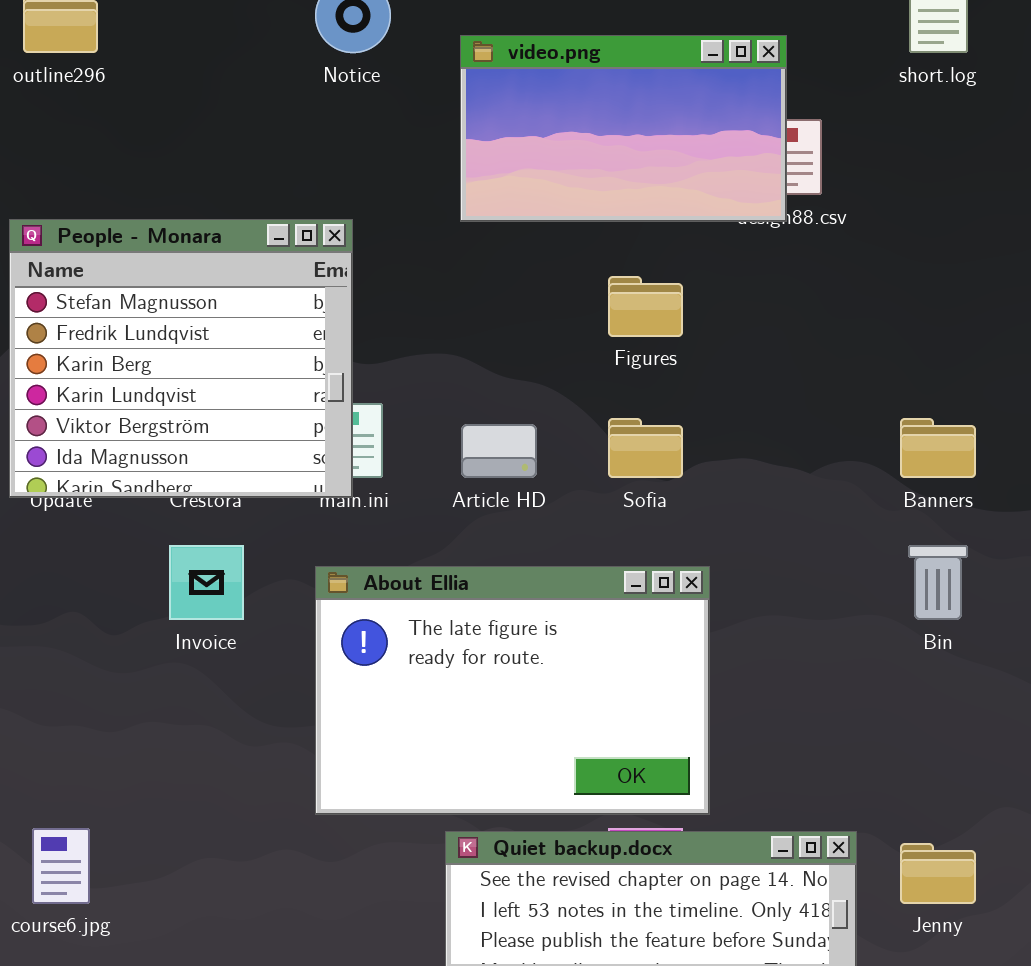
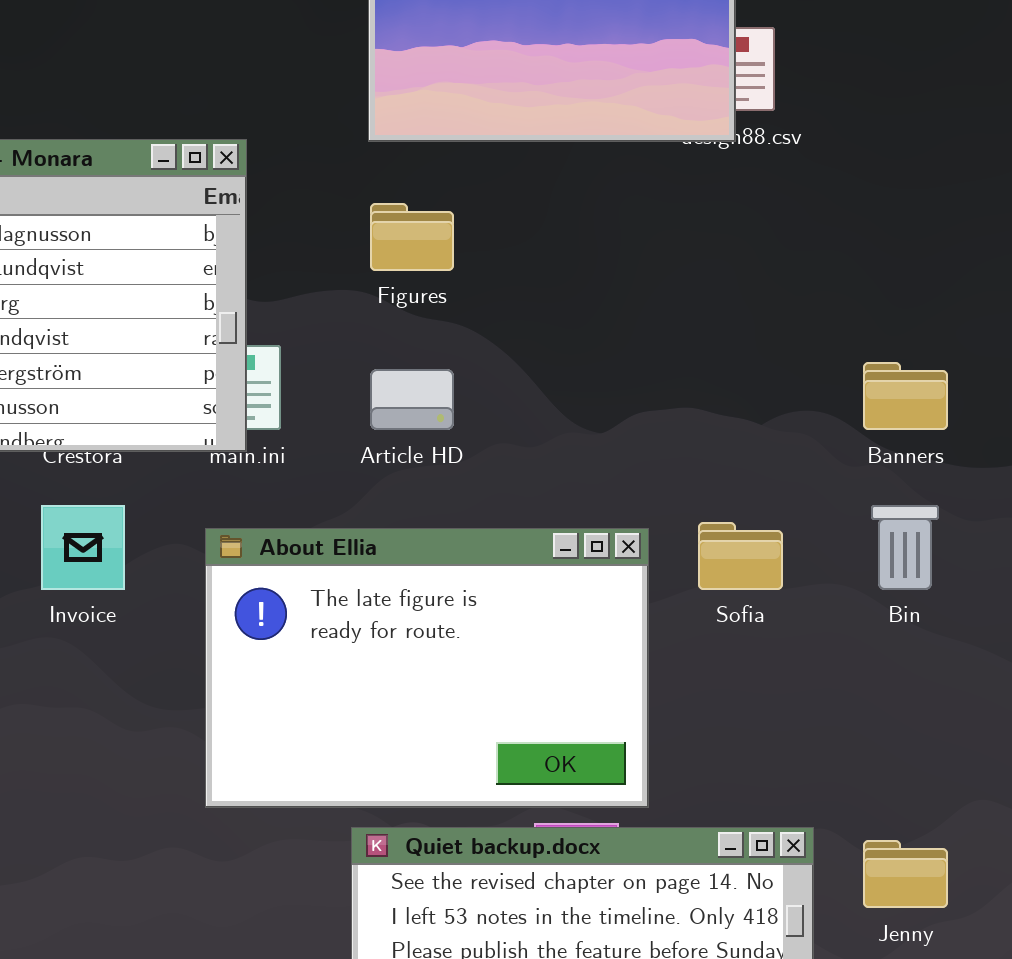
Figures: [608,276,683,337] -> [370,203,454,271], moved
Sofia: [608,418,683,478] -> [698,522,783,590], moved

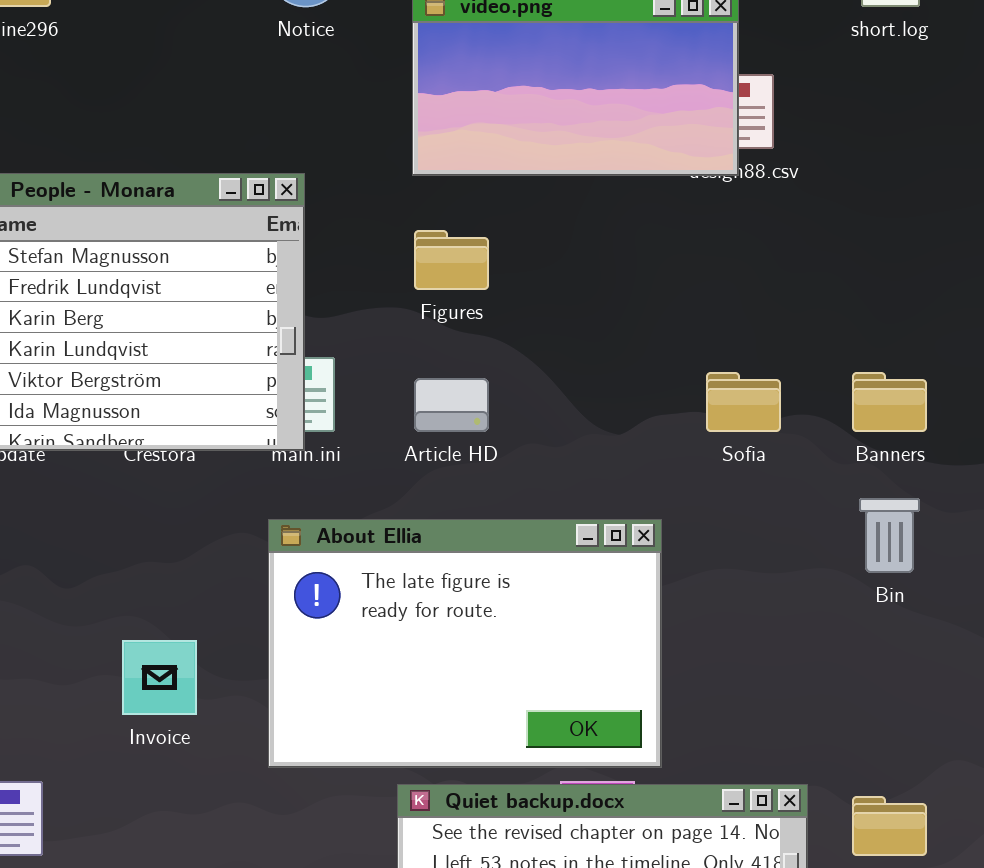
Invoice: [41,505,125,590] -> [122,640,197,715], moved
Sofia: [698,522,783,590] -> [706,372,781,432], moved

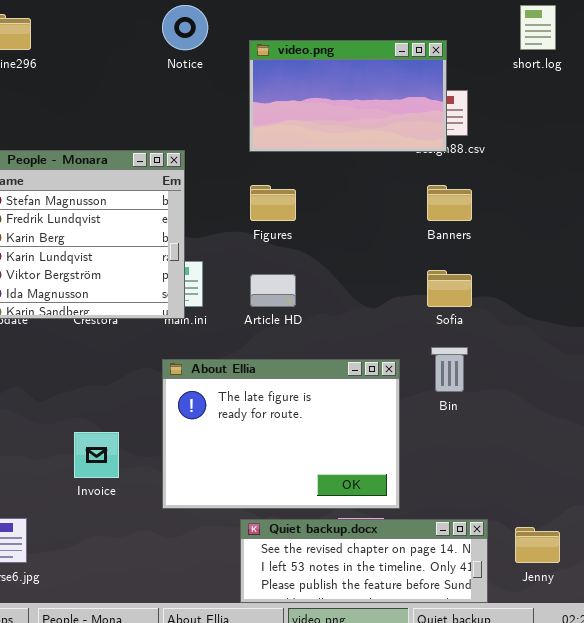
Banners: [852,372,927,432] -> [427,185,472,221], moved
Bin: [859,498,920,573] -> [431,347,468,392], moved

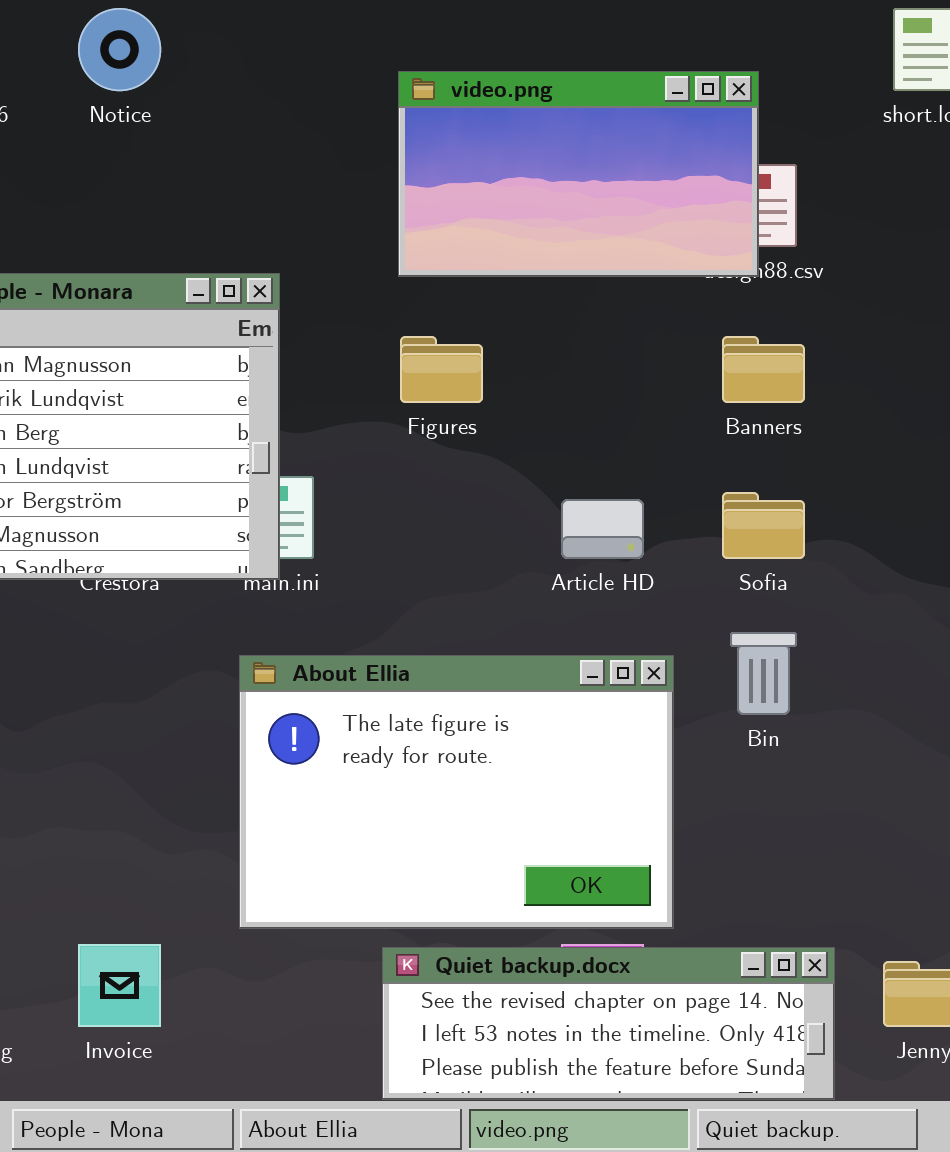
Notice: [162,5,208,50] -> [78,8,161,91], moved
Article HD: [250,274,296,307] -> [561,499,644,559], moved
Invoice: [74,432,119,478] -> [78,944,161,1027], moved

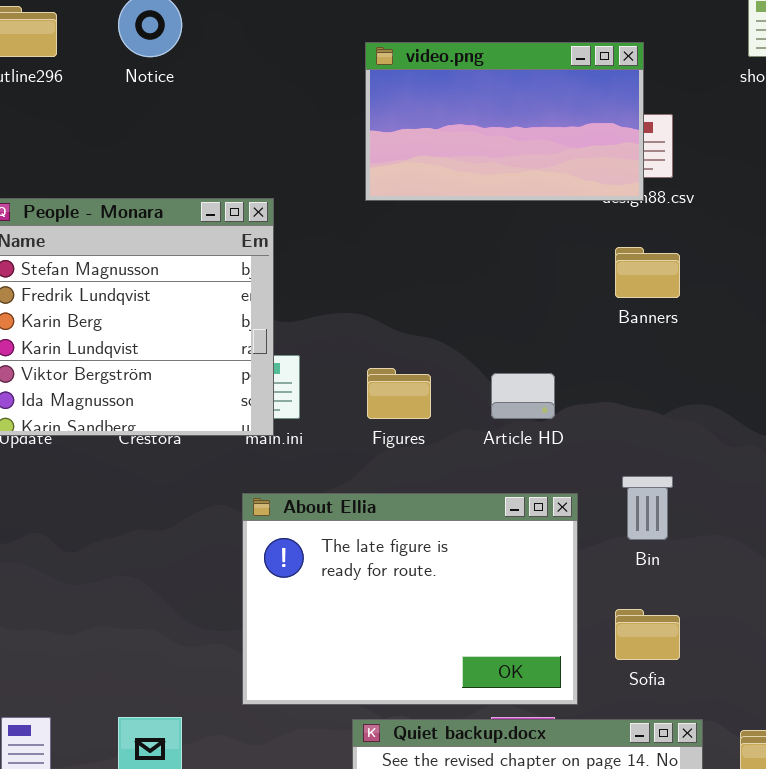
Figures: [400,336,483,403] -> [367,368,431,419], moved
Sofia: [722,492,805,559] -> [615,609,680,660], moved

